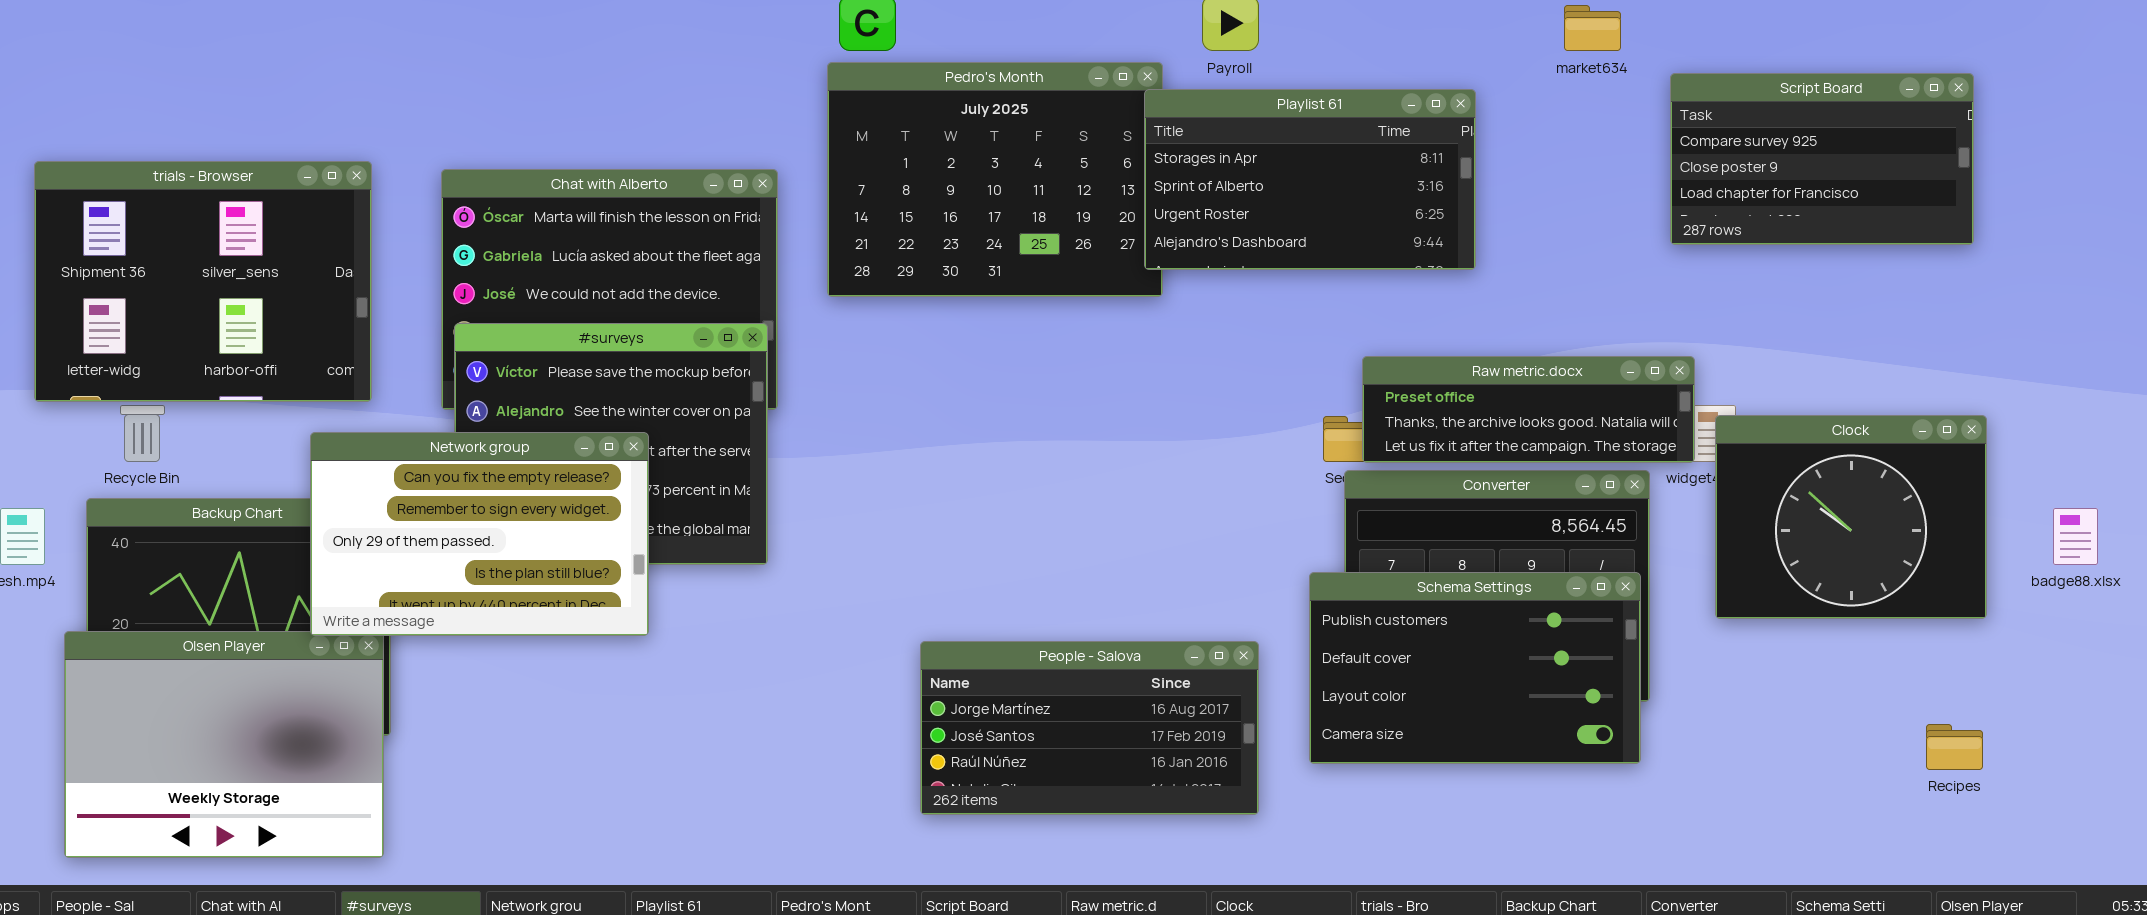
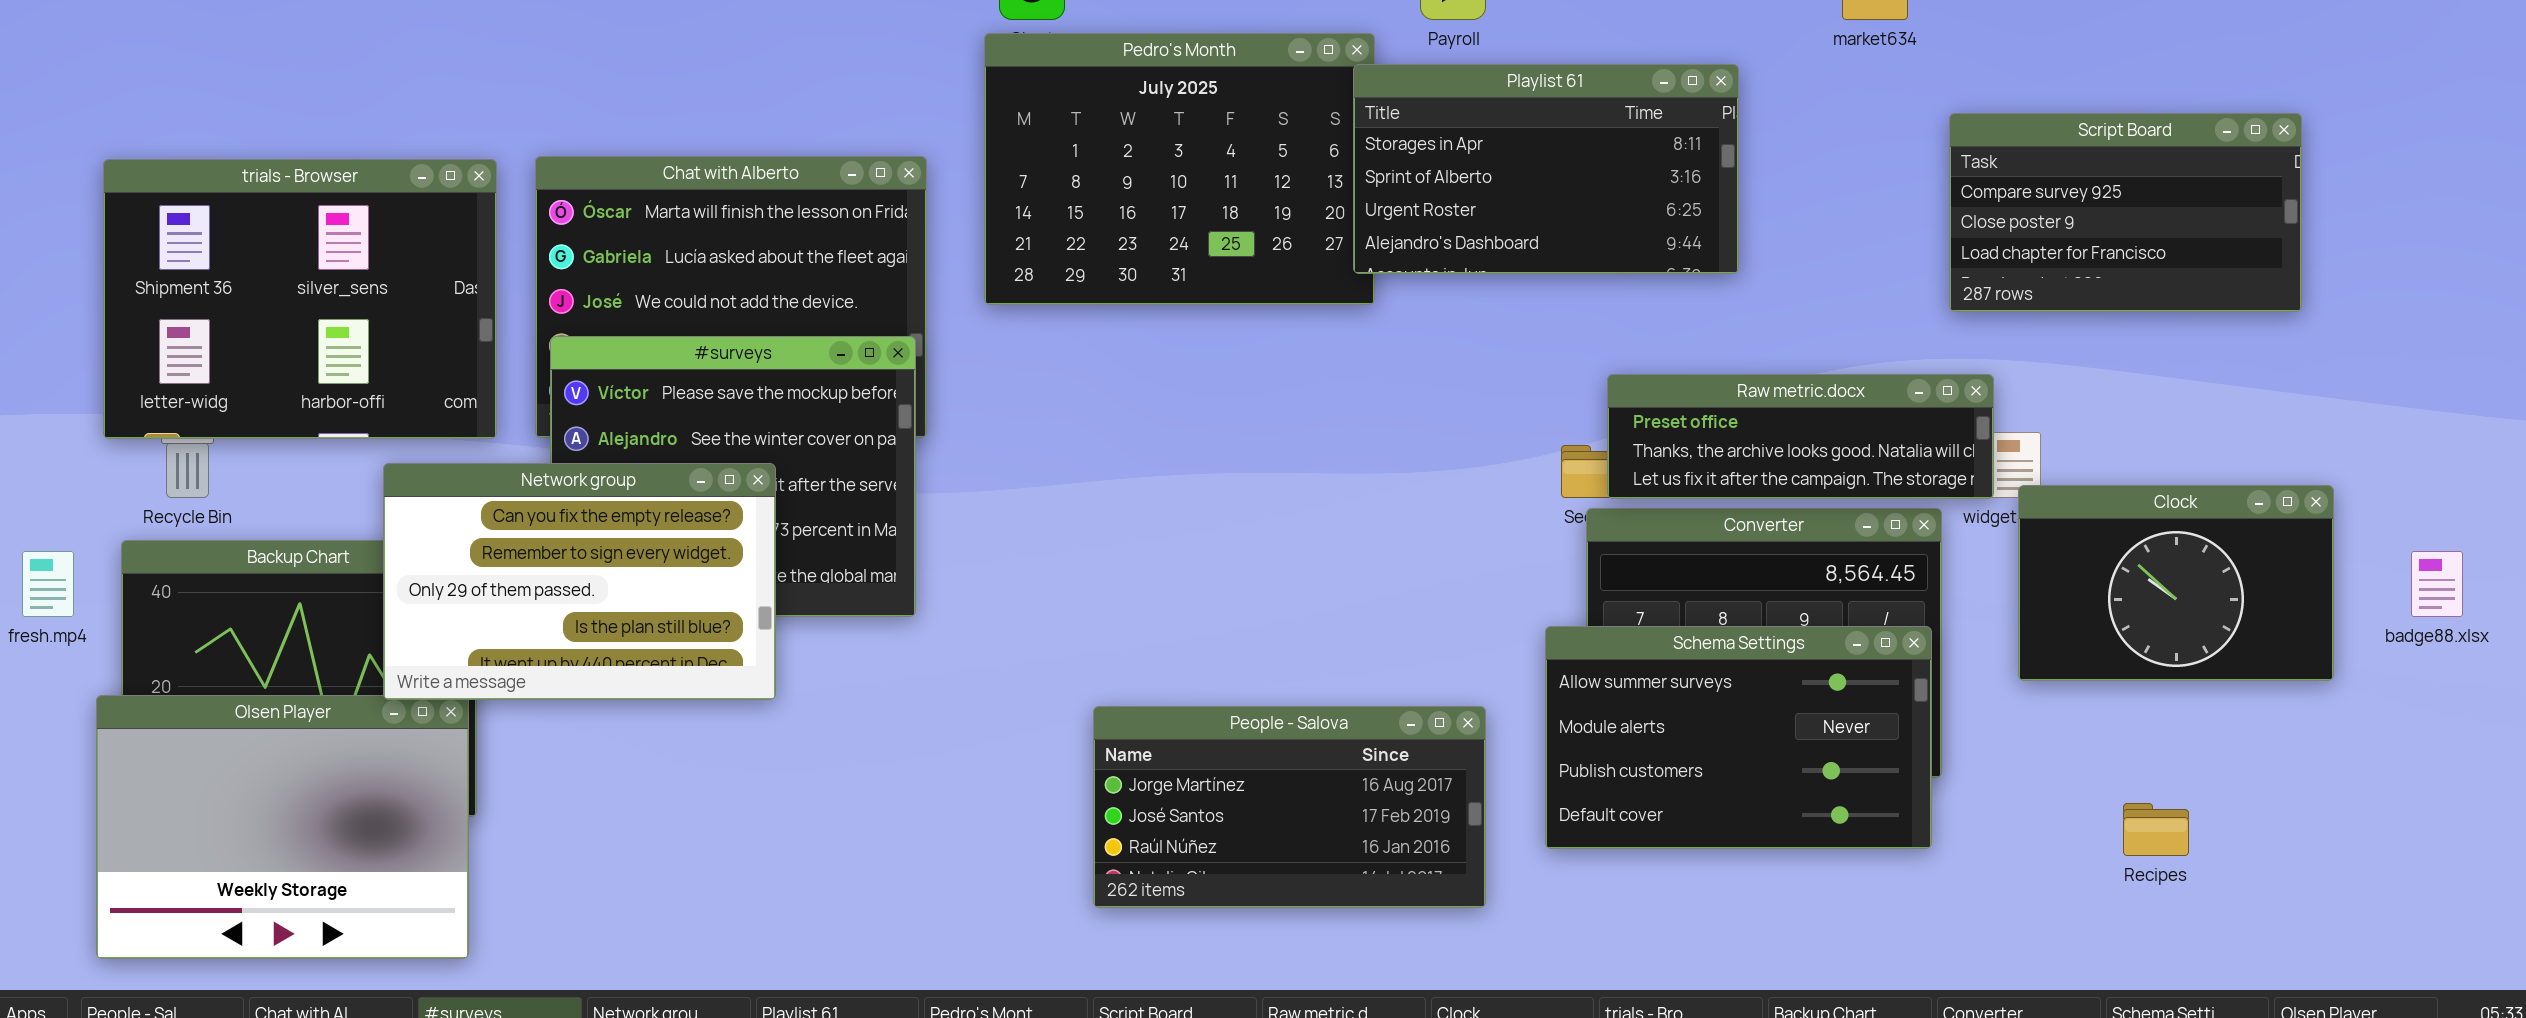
Script Board: [1670,73,1974,245] -> [1949,113,2302,312], moved
trials - Browser: [34,161,372,402] -> [103,159,497,439], moved
Clock: [1715,415,1987,619] -> [2018,485,2334,681], resized
Schema Settings: [1309,572,1641,764] -> [1545,626,1932,849], scrolled up 2 rows
Recipes: [1926,724,1983,770] -> [2123,803,2189,856], moved

